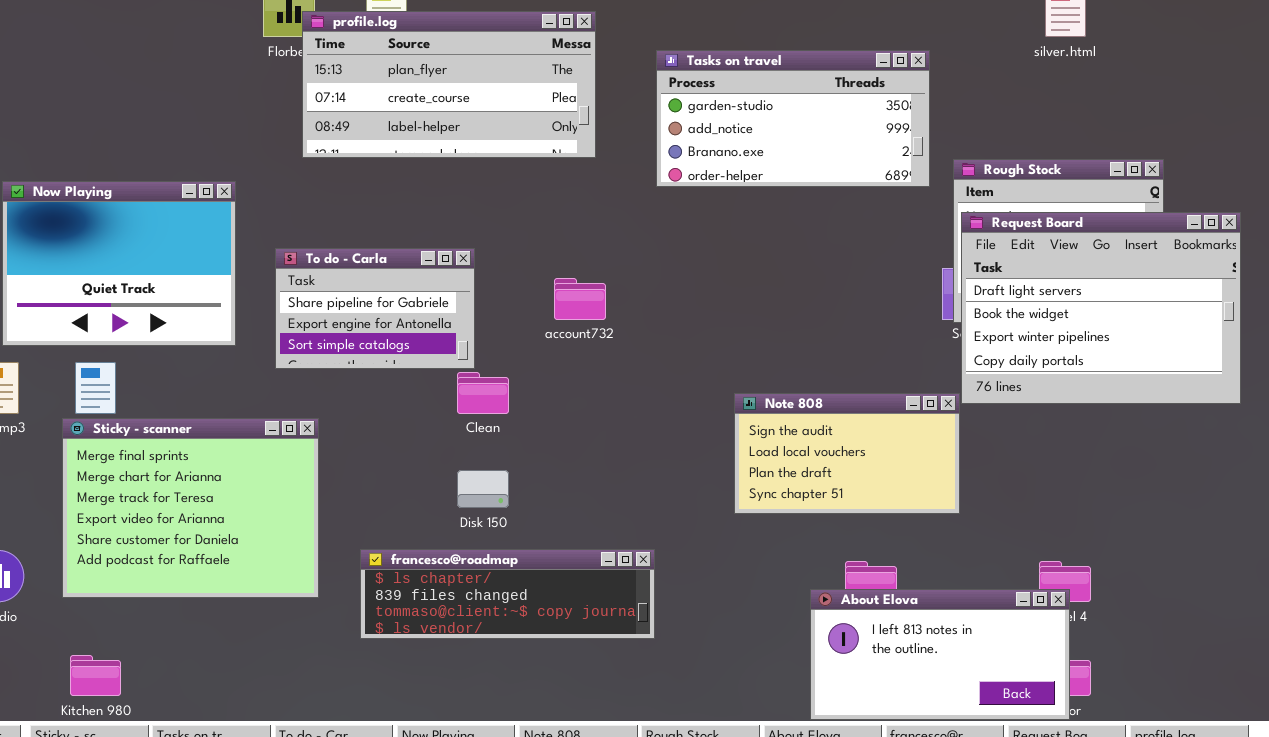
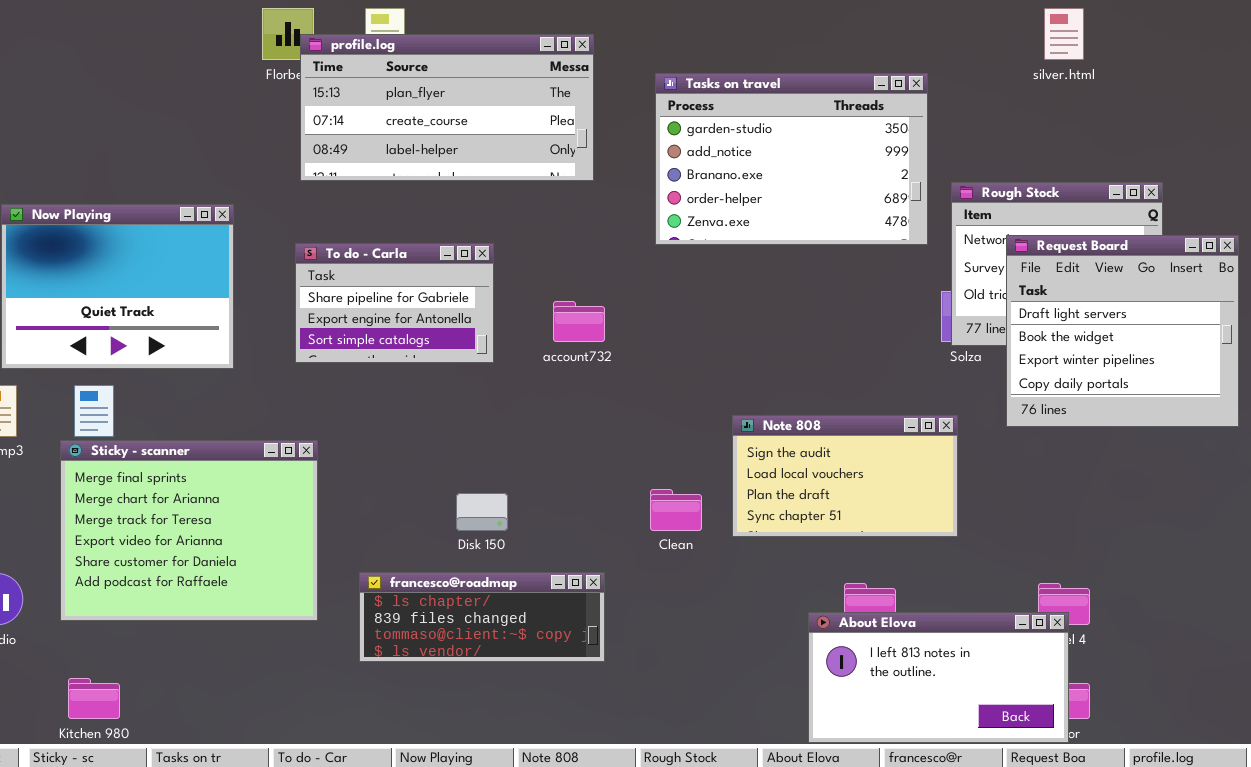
Tasks on travel: [656,50,930,187] -> [655,73,928,245], resized
Request Board: [961,212,1241,404] -> [1006,235,1239,427], resized
To do - Carla: [275,248,475,369] -> [295,243,494,363], moved
Clean: [457,372,509,414] -> [650,489,702,531], moved
francesco@roadmap: [360,549,655,639] -> [359,572,605,662], resized

